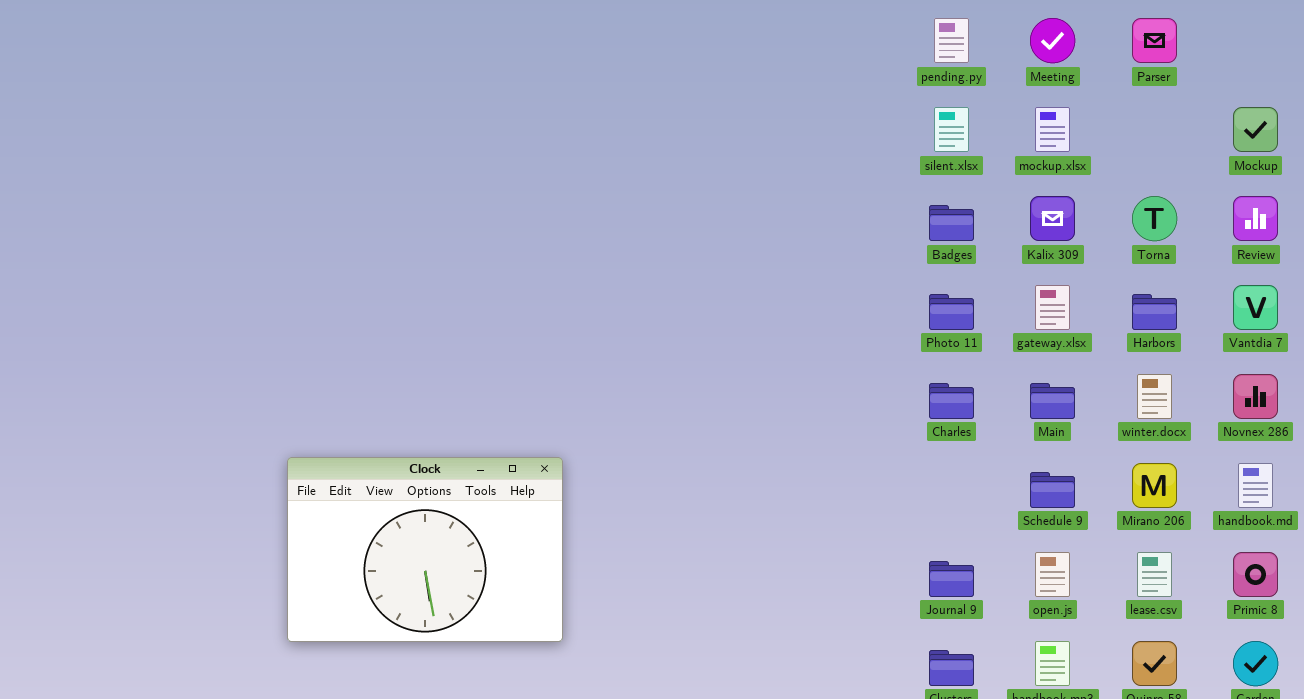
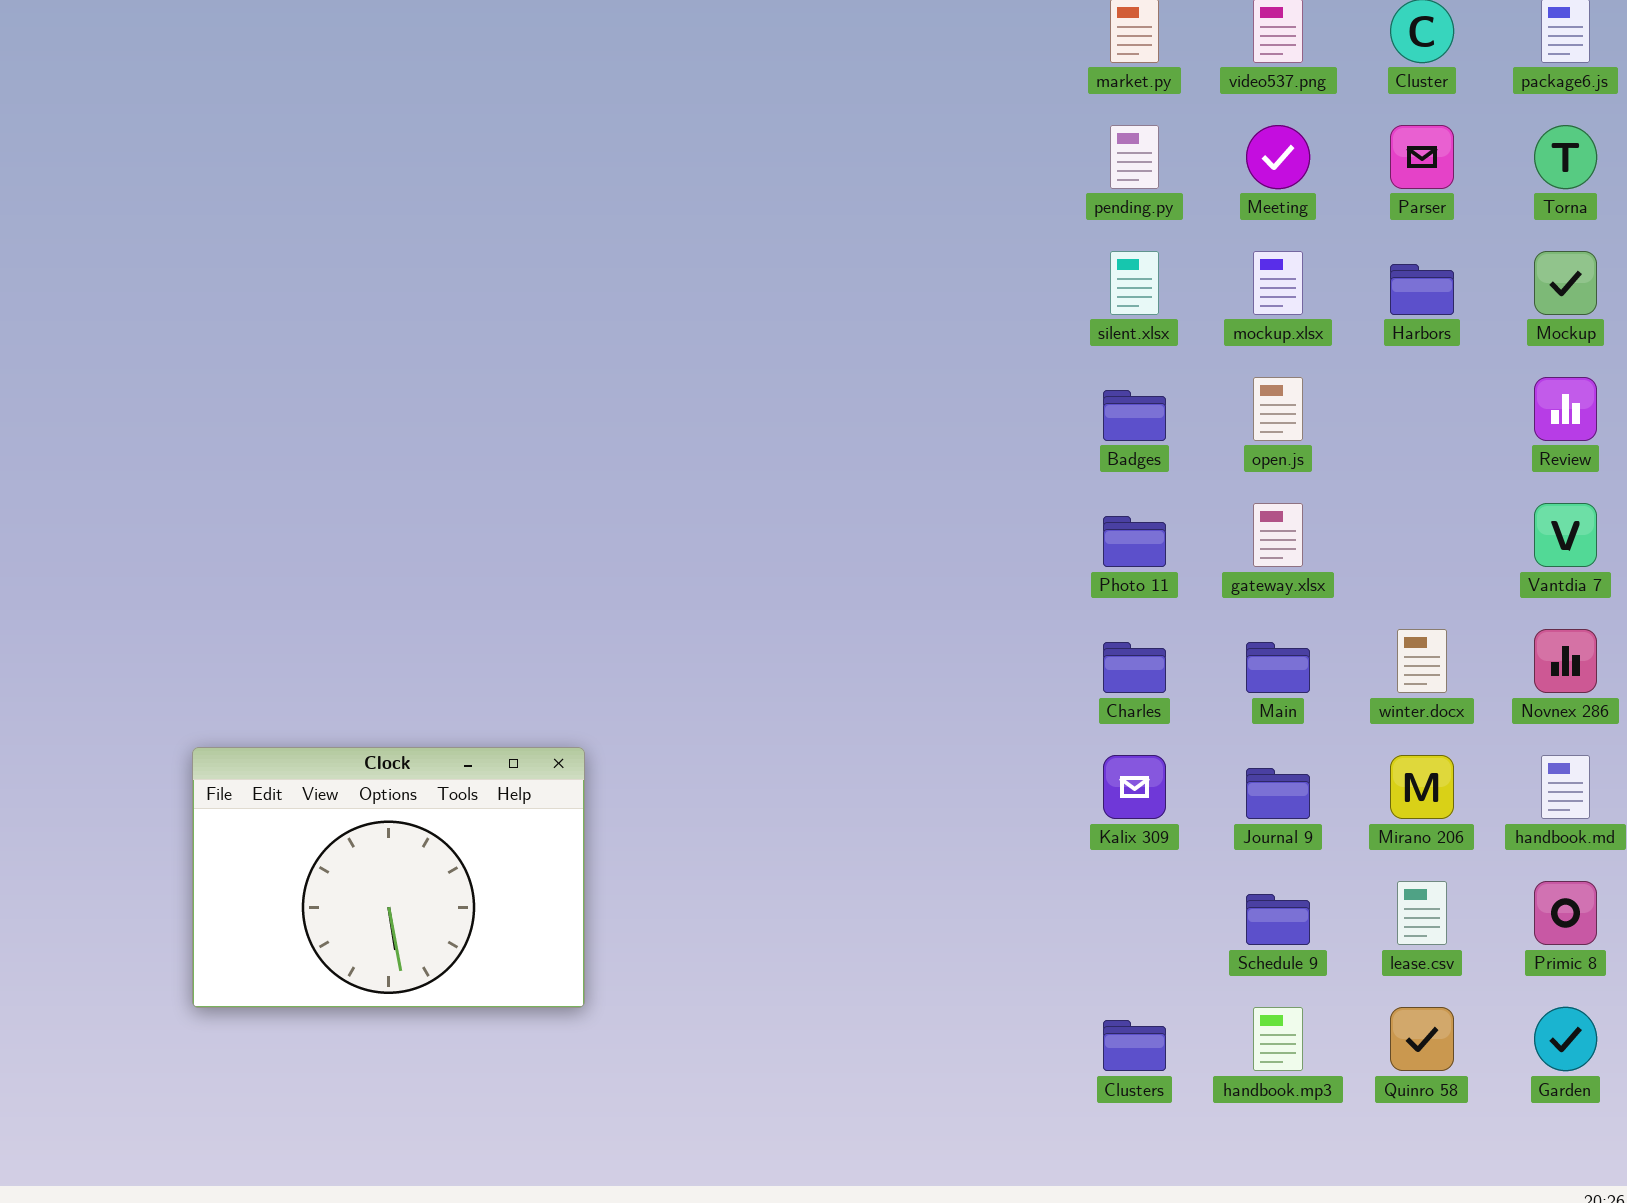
Kalix 309: [1030,196,1075,241] -> [1103,755,1166,819], moved
Torna: [1132,196,1177,241] -> [1534,125,1597,189], moved
Harbors: [1132,294,1177,330] -> [1390,264,1454,315], moved
Schedule 9: [1030,472,1075,508] -> [1246,894,1310,945], moved
open.js: [1035,552,1070,597] -> [1253,377,1303,441], moved
Journal 9: [929,561,974,597] -> [1246,768,1310,819], moved

